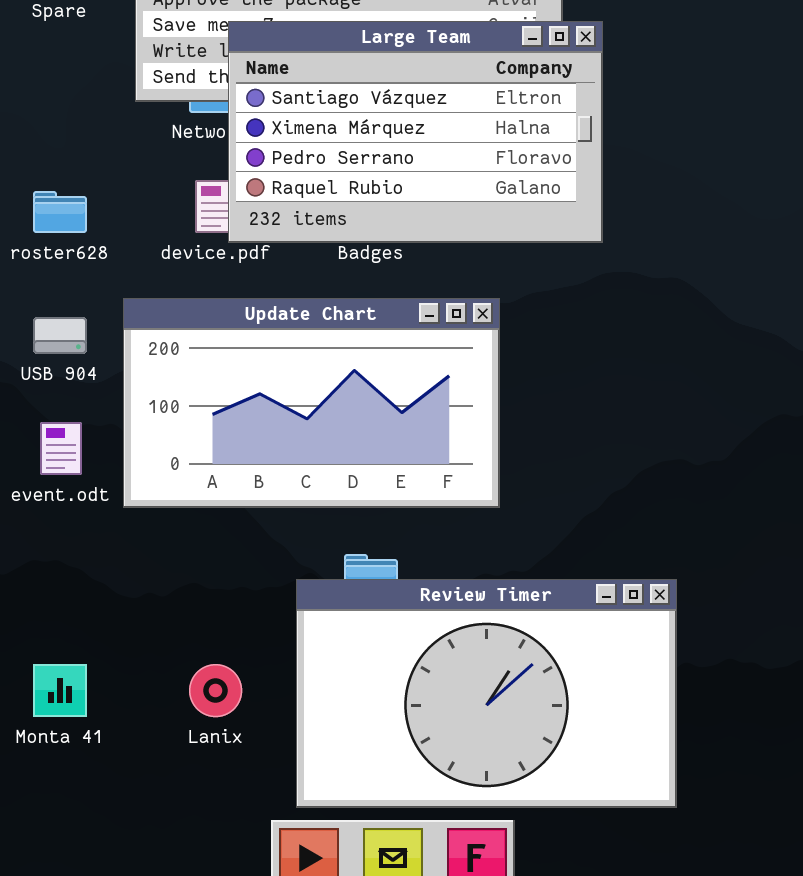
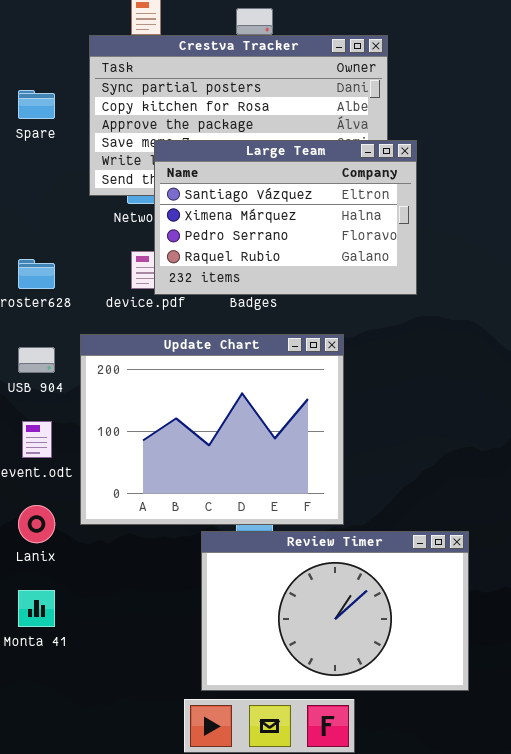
Update Chart: [123,298,500,508] -> [80,334,344,525], resized
Lanix: [189,664,242,717] -> [18,505,55,543], moved

